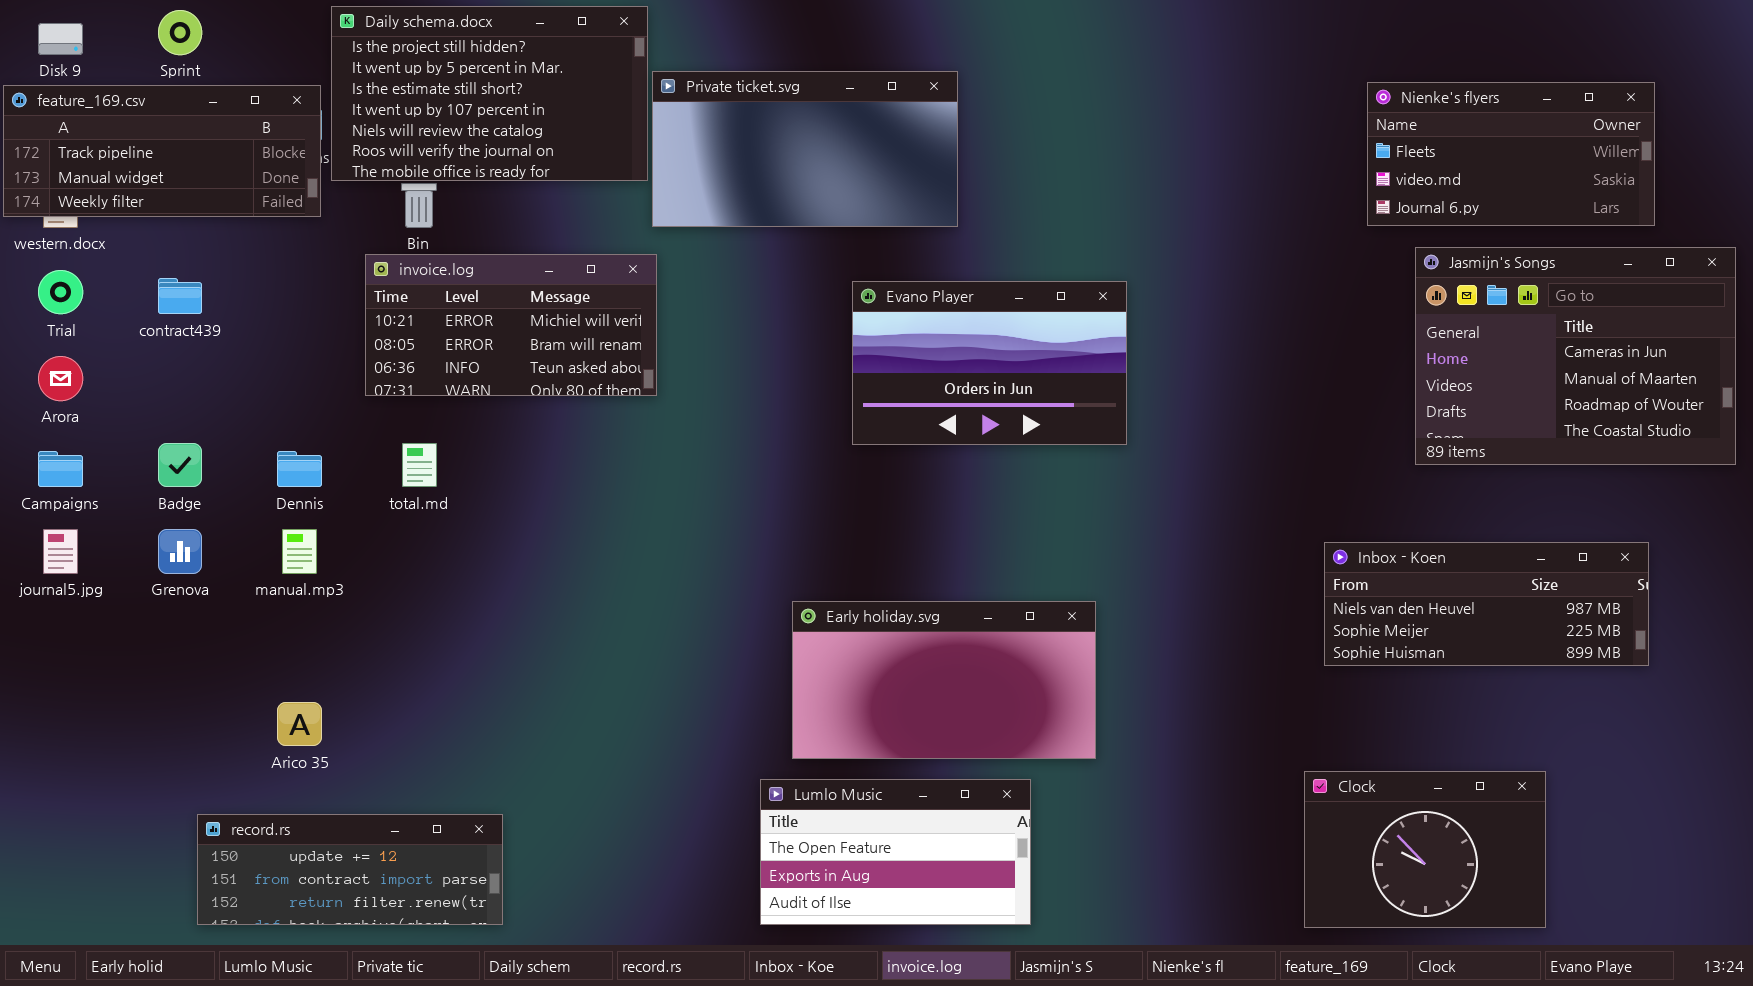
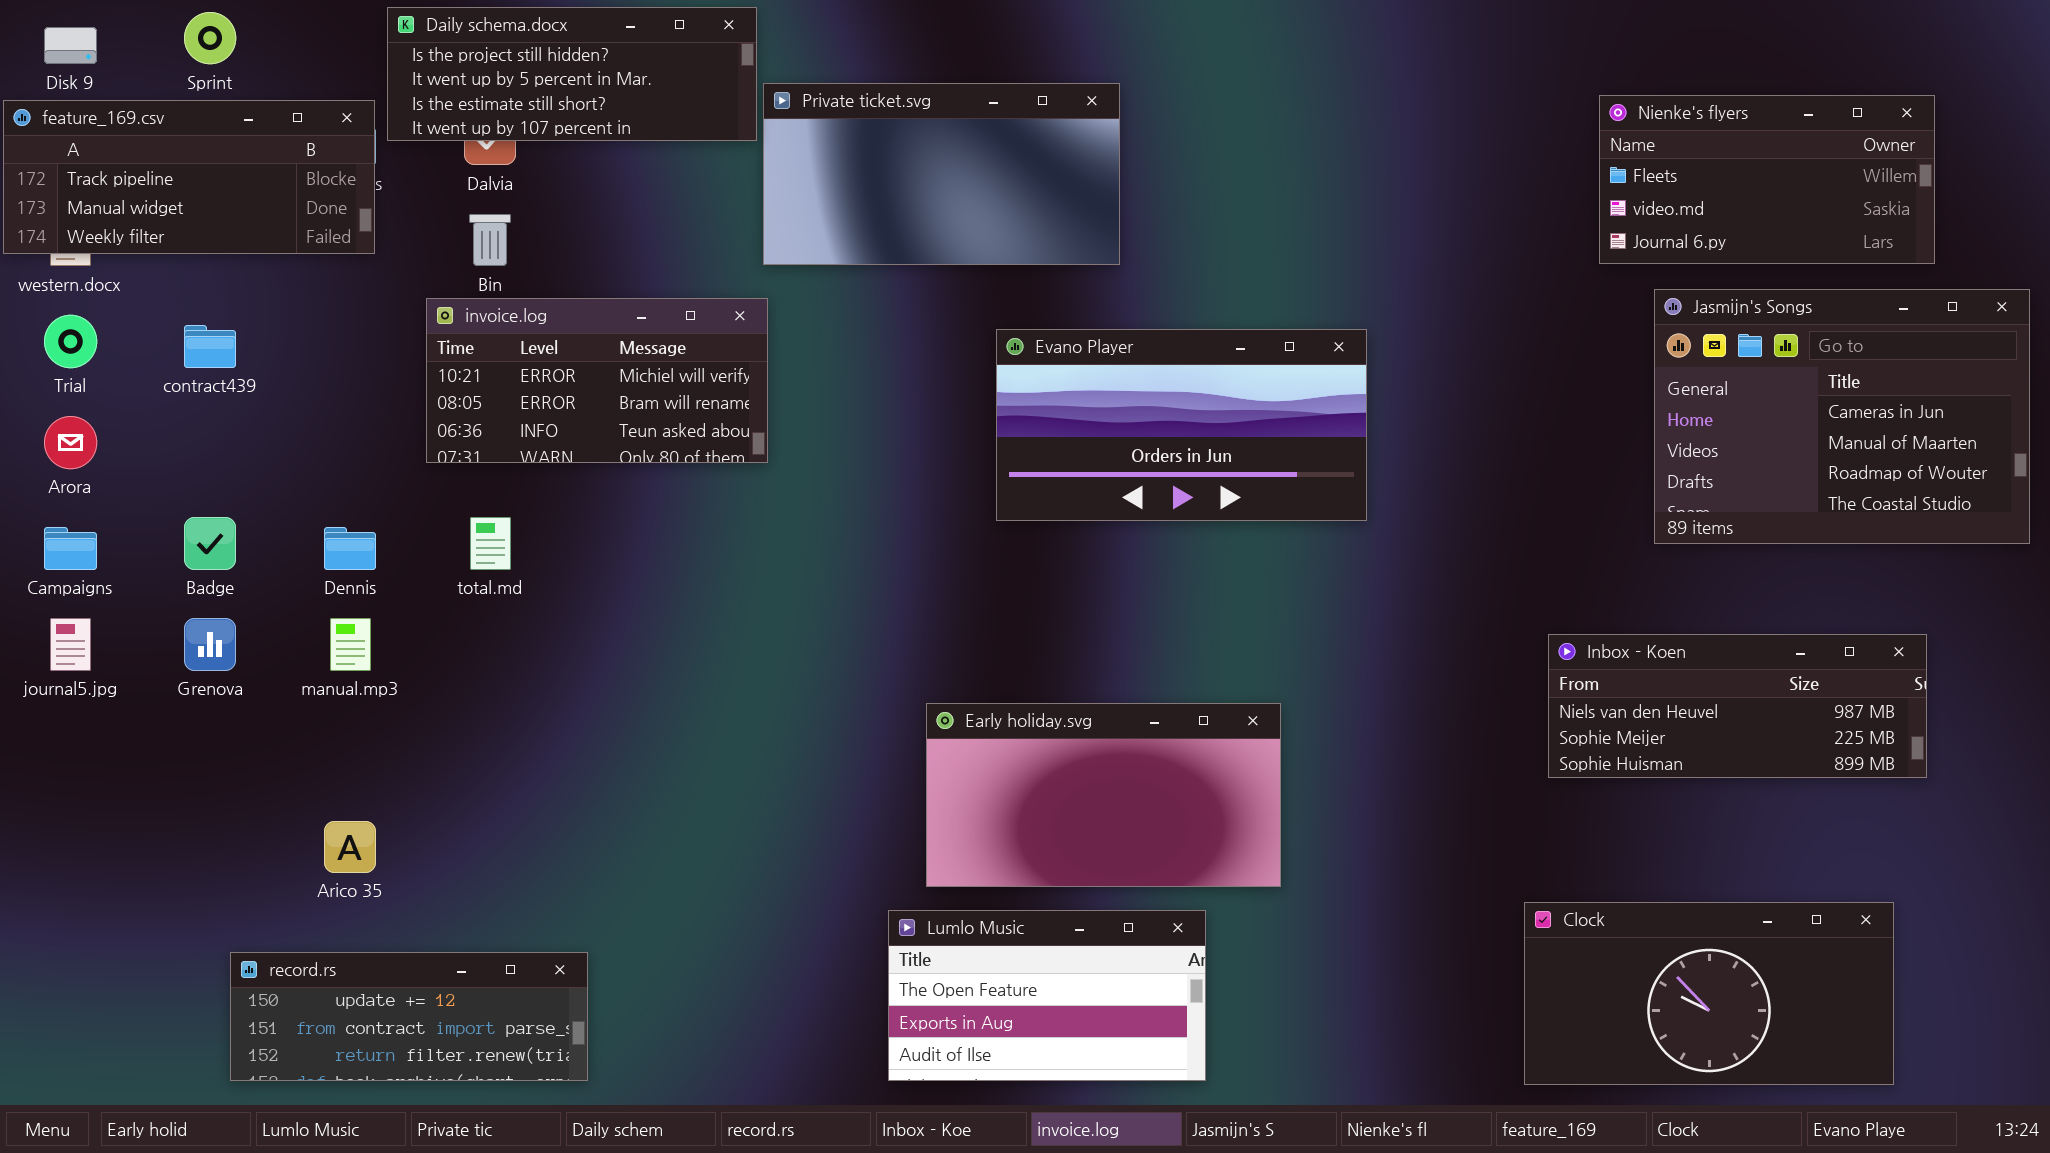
Daily schema.docx: [331,6,648,181] -> [387,7,757,141], resized
Evano Player: [852,281,1127,445] -> [996,329,1367,521], resized
Clock: [1304,771,1546,928] -> [1524,902,1894,1085], resized

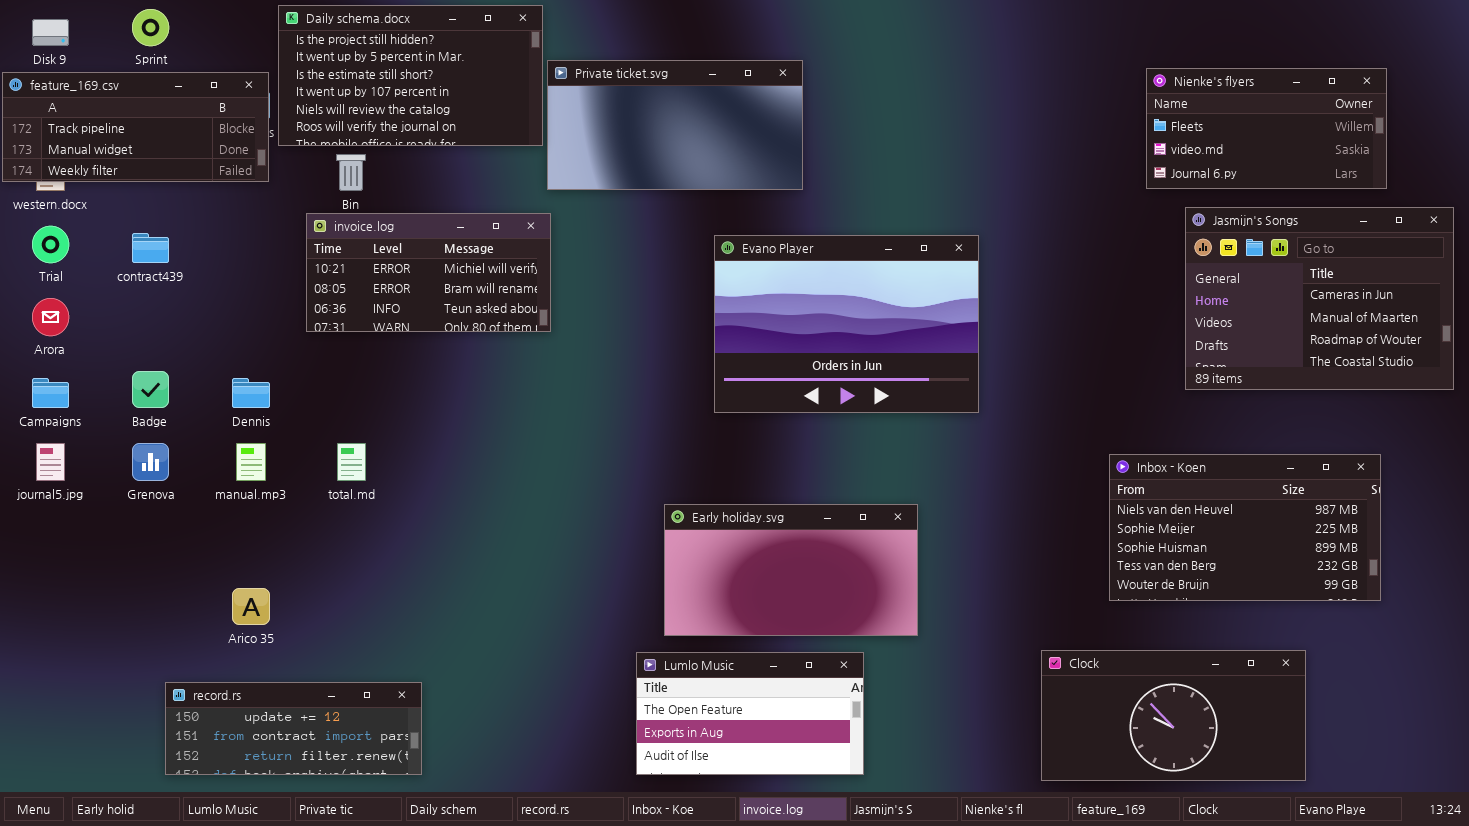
Daily schema.docx: [387,7,757,141] -> [278,5,543,146], resized
Evano Player: [996,329,1367,521] -> [714,235,979,413], resized
total.md: [470,517,511,570] -> [337,443,366,481], moved
Inbox - Koen: [1548,634,1927,778] -> [1109,454,1381,601], resized
Clock: [1524,902,1894,1085] -> [1041,650,1306,781], moved

